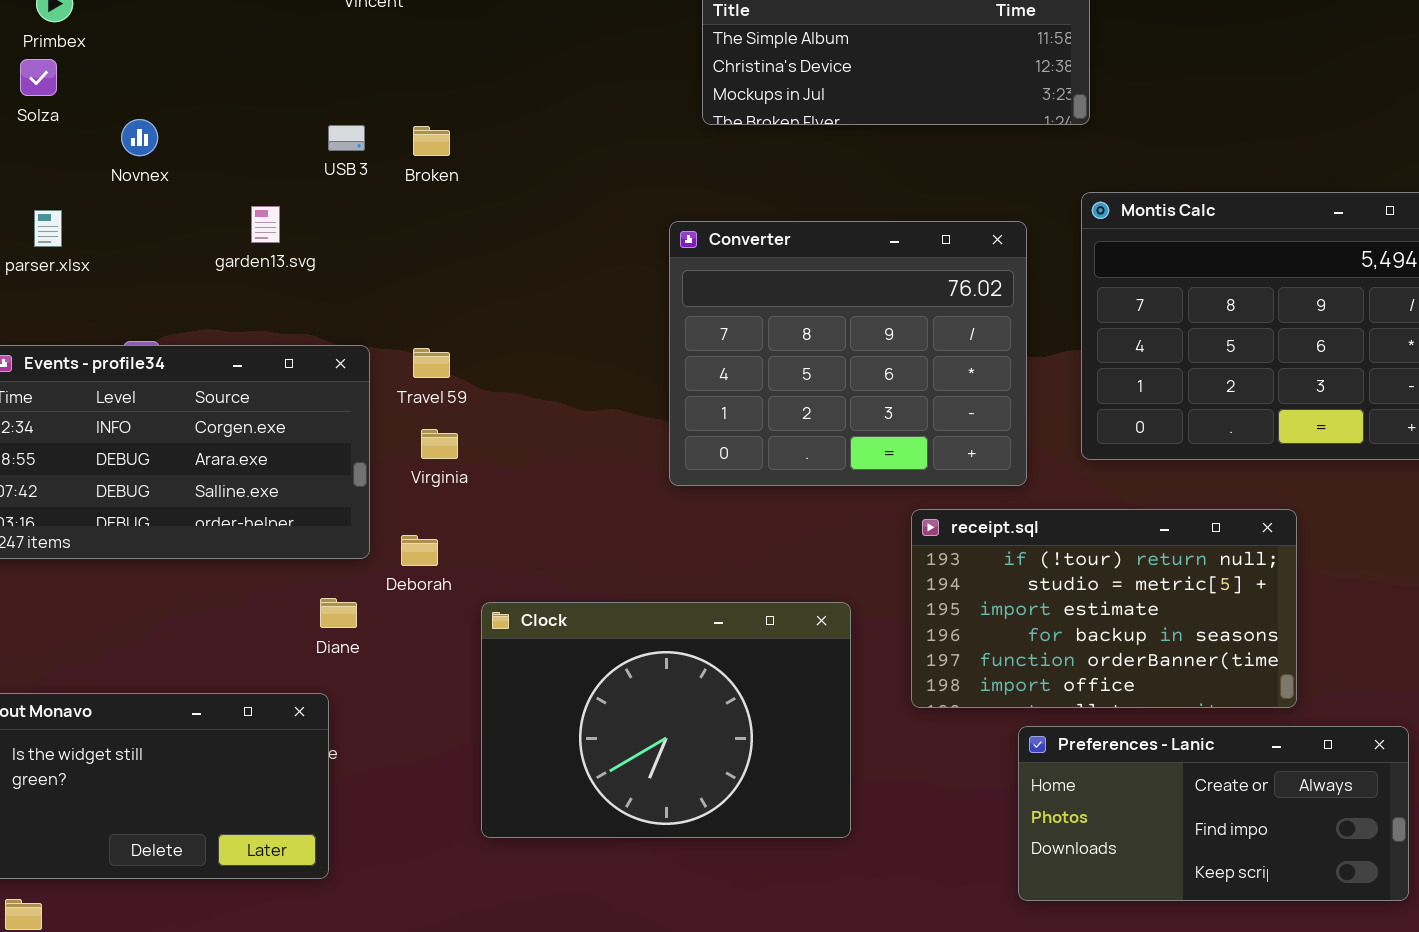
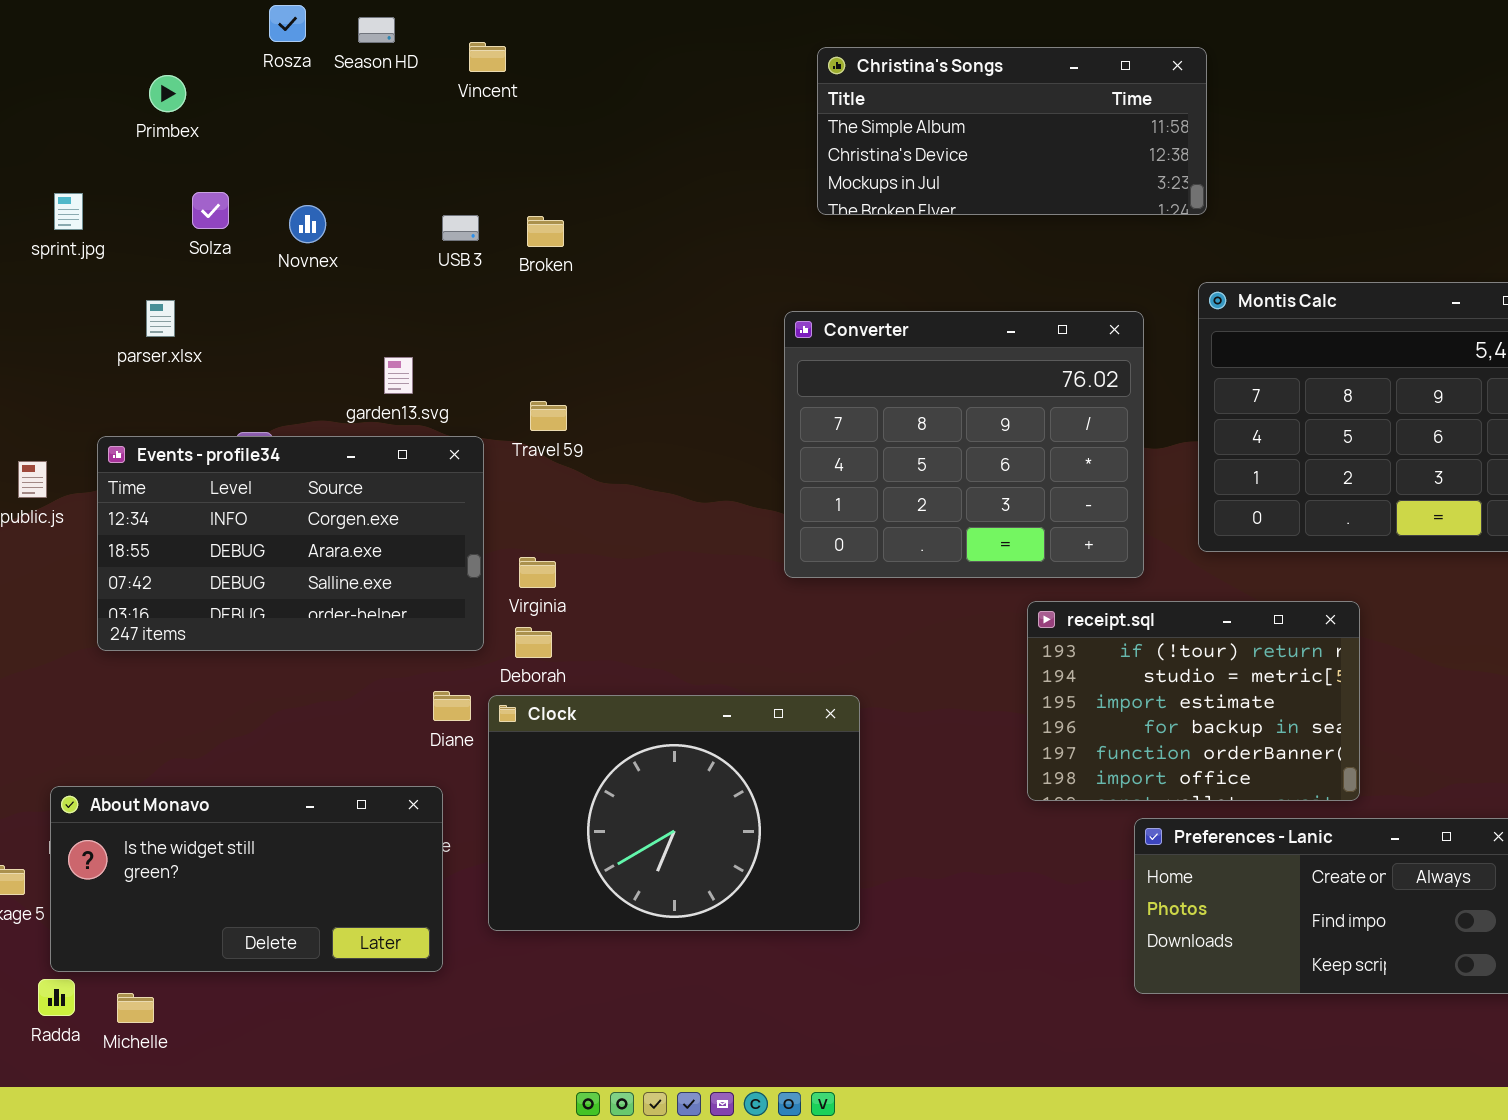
Solza: [20,59,57,96] -> [192,192,229,229], moved
Novnex: [121,119,158,156] -> [289,205,326,243], moved
garden13.svg: [251,206,280,243] -> [384,357,413,394], moved
Travel 59: [413,348,450,378] -> [530,401,567,431], moved
Virginia: [421,429,458,459] -> [519,557,556,588], moved
receipt.sql: [911,509,1297,708] -> [1027,601,1360,801], resized
Clock: [481,602,851,838] -> [488,695,860,931], moved

